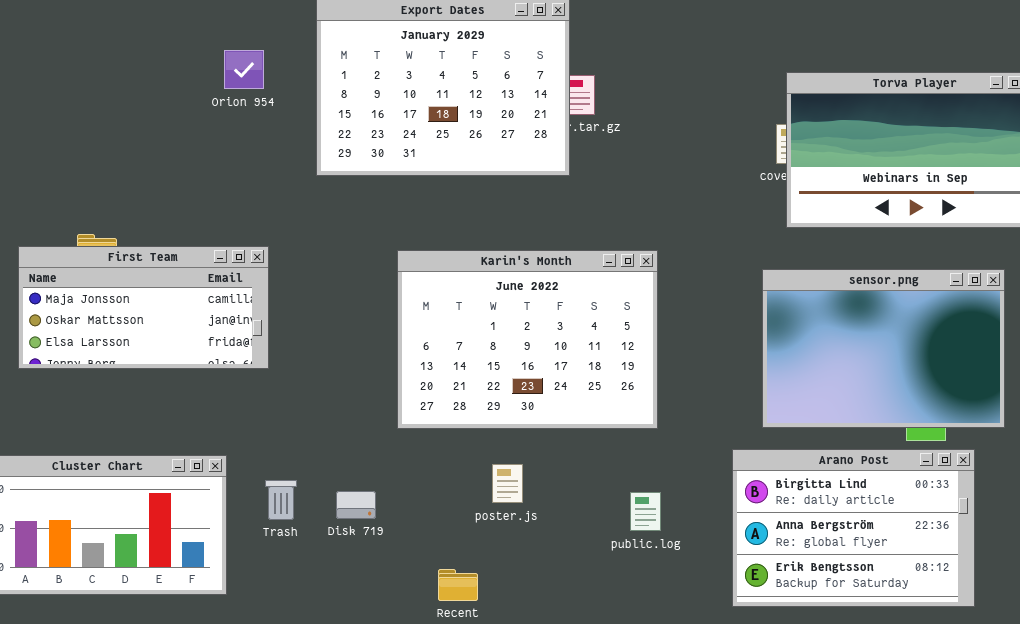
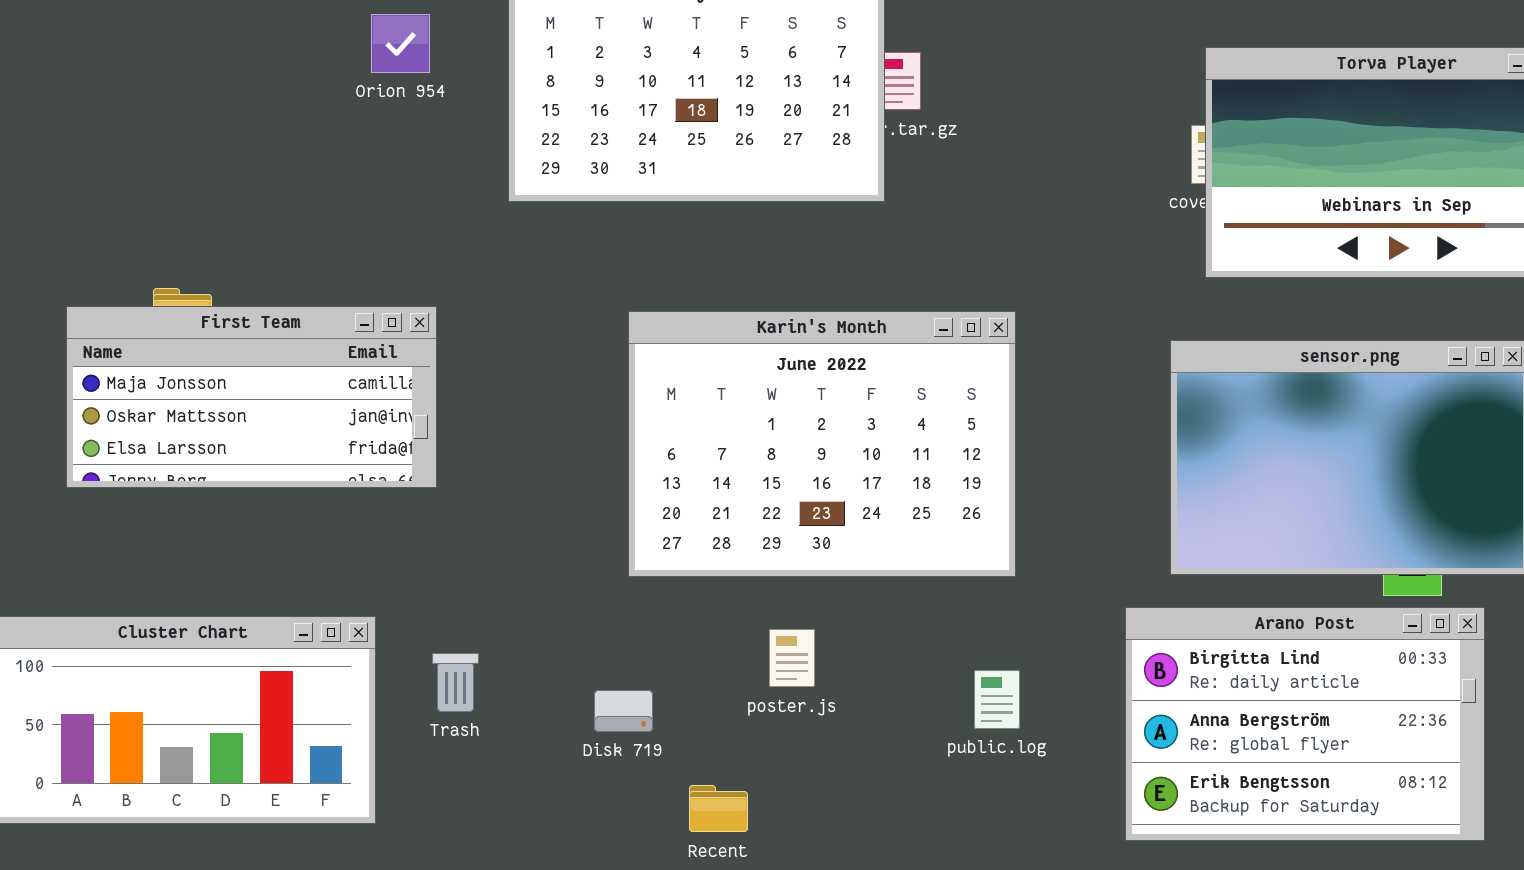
Disk 719: [336,491,376,519] -> [594,690,653,732], moved

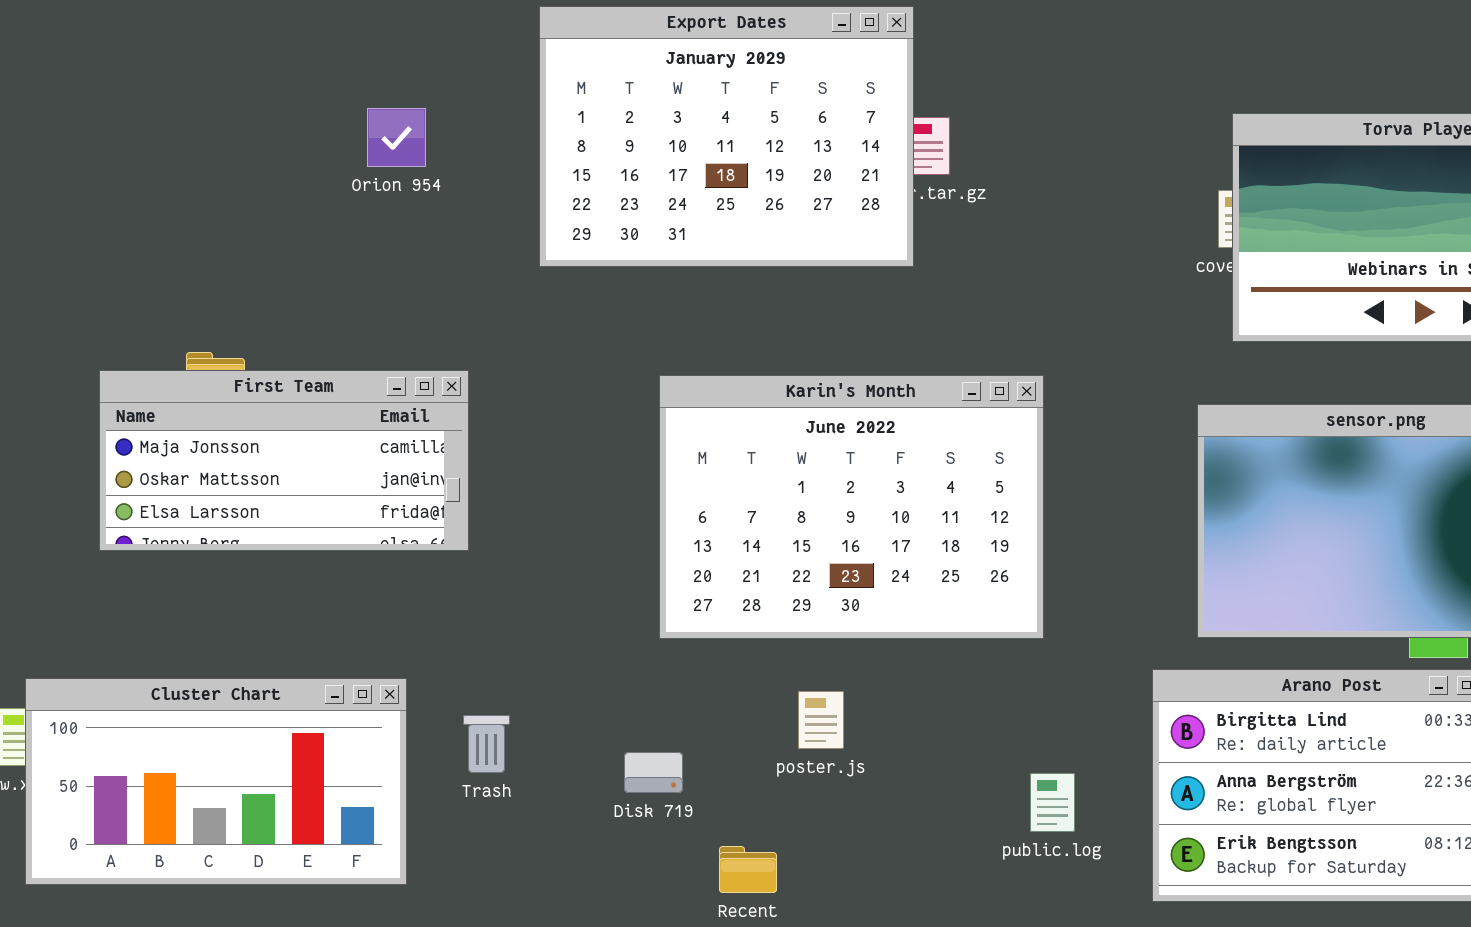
Orion 954: [371,14,430,73] -> [367,108,426,167], moved
public.log: [974,670,1020,729] -> [1030,773,1075,832], moved

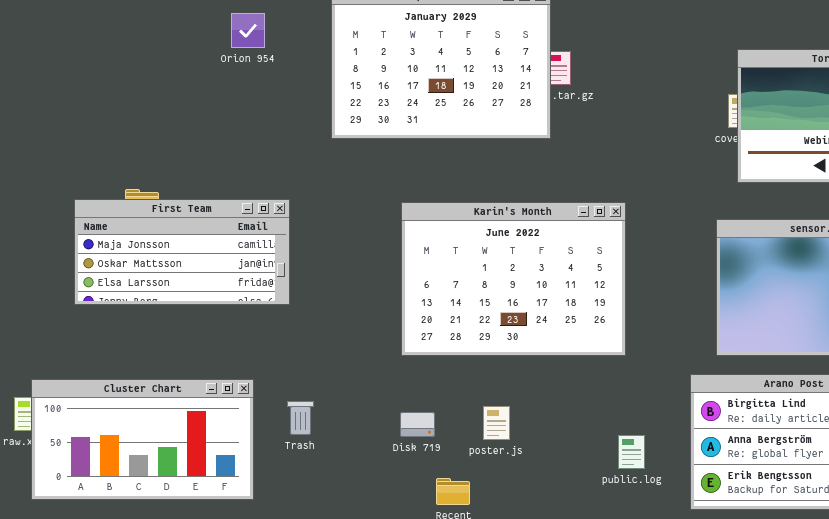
Orion 954: [367,108,426,167] -> [231,13,265,48], moved
poster.js: [798,691,844,749] -> [483,406,510,440], moved
Disk 719: [624,752,683,793] -> [400,412,435,437], moved

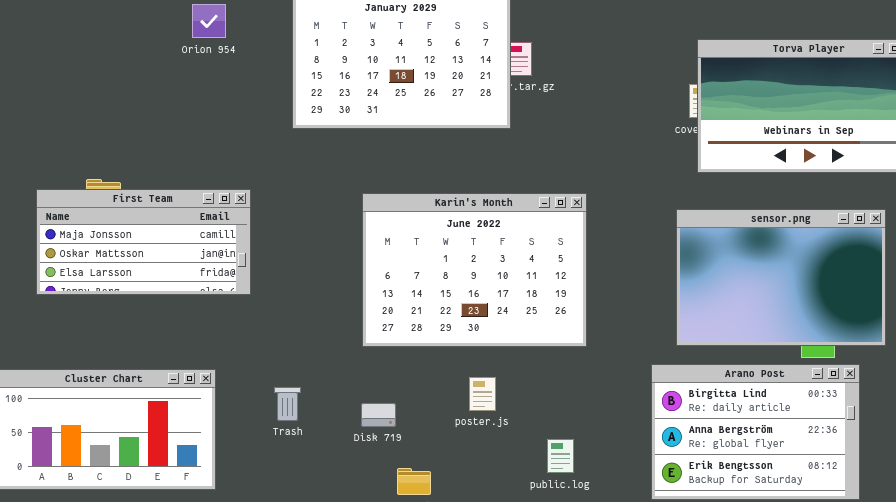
Trash: [287,401,314,435] -> [274,387,301,421], moved
poster.js: [483,406,510,440] -> [469,377,496,411], moved
public.log: [618,435,645,469] -> [547,439,574,473], moved

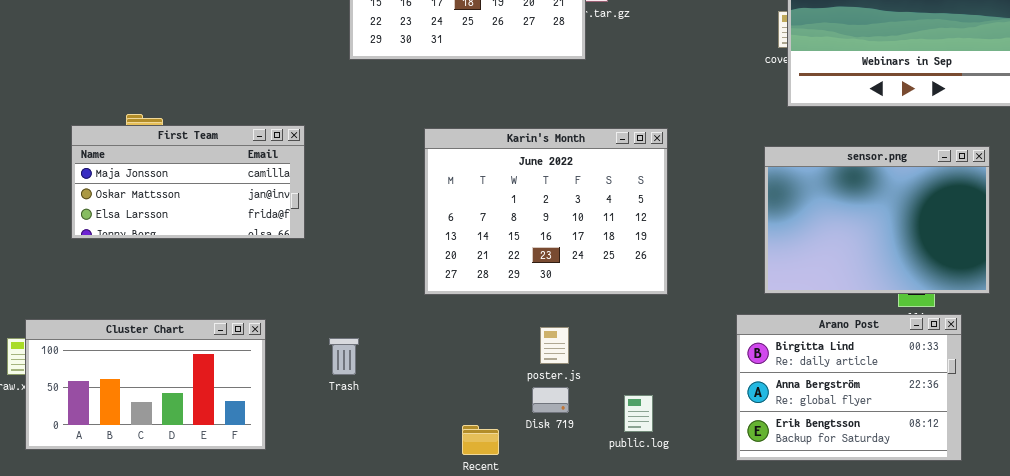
Disk 719: [361,403,396,427] -> [532,387,569,413], moved

